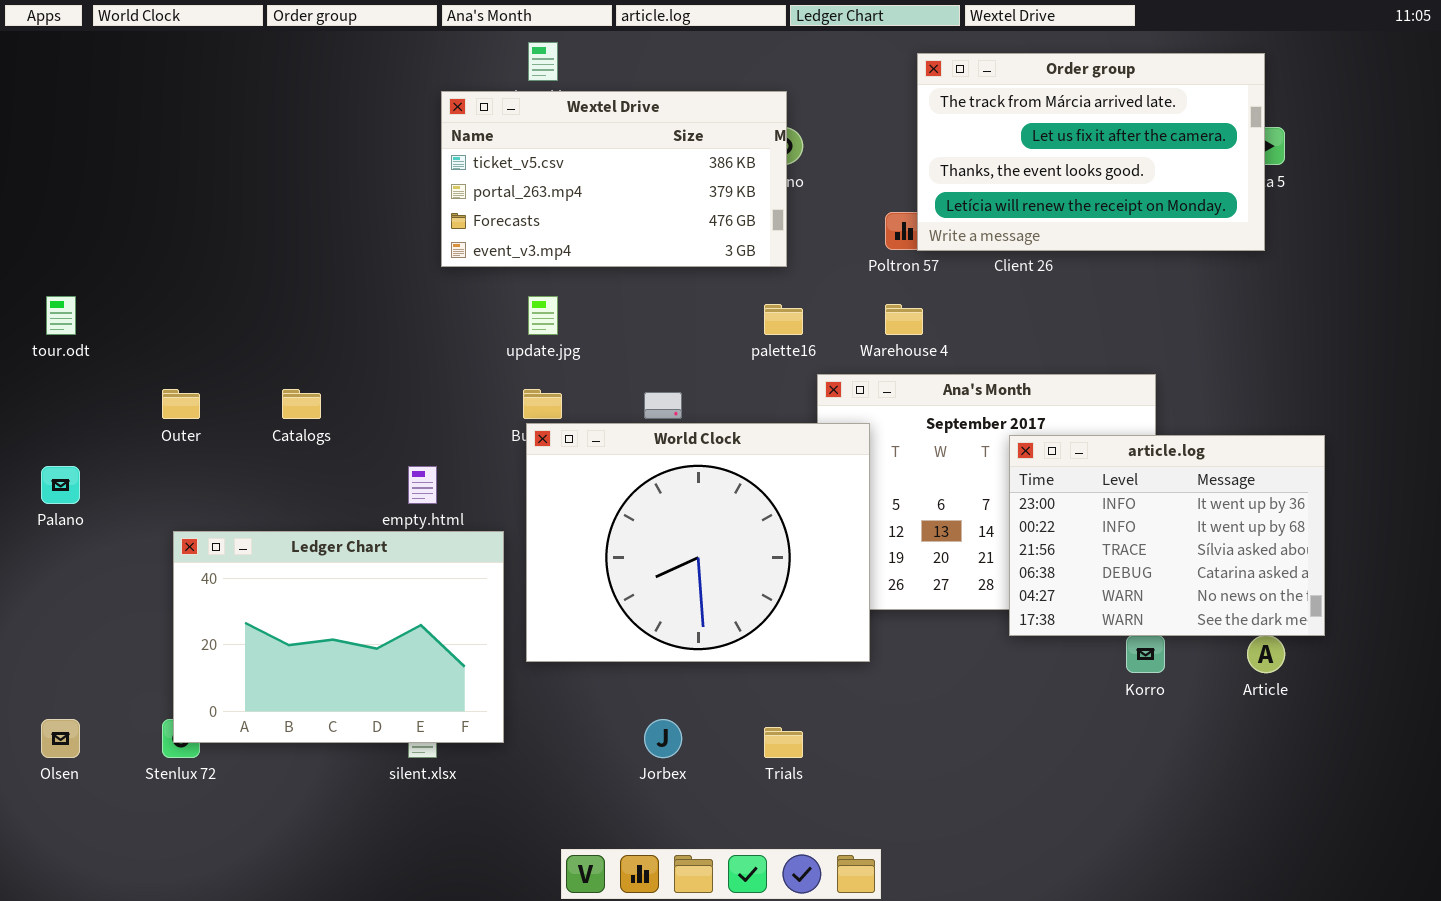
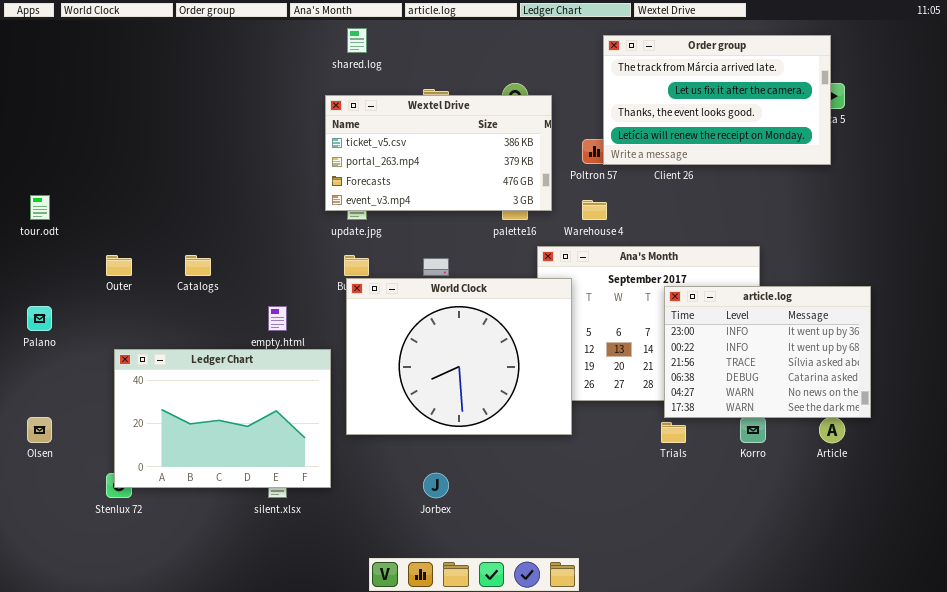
Wextel Drive: [441,91,787,267] -> [325,95,552,211], moved
Olsen: [41,719,80,758] -> [27,417,52,443], moved
Trials: [764,727,803,758] -> [661,422,686,443], moved

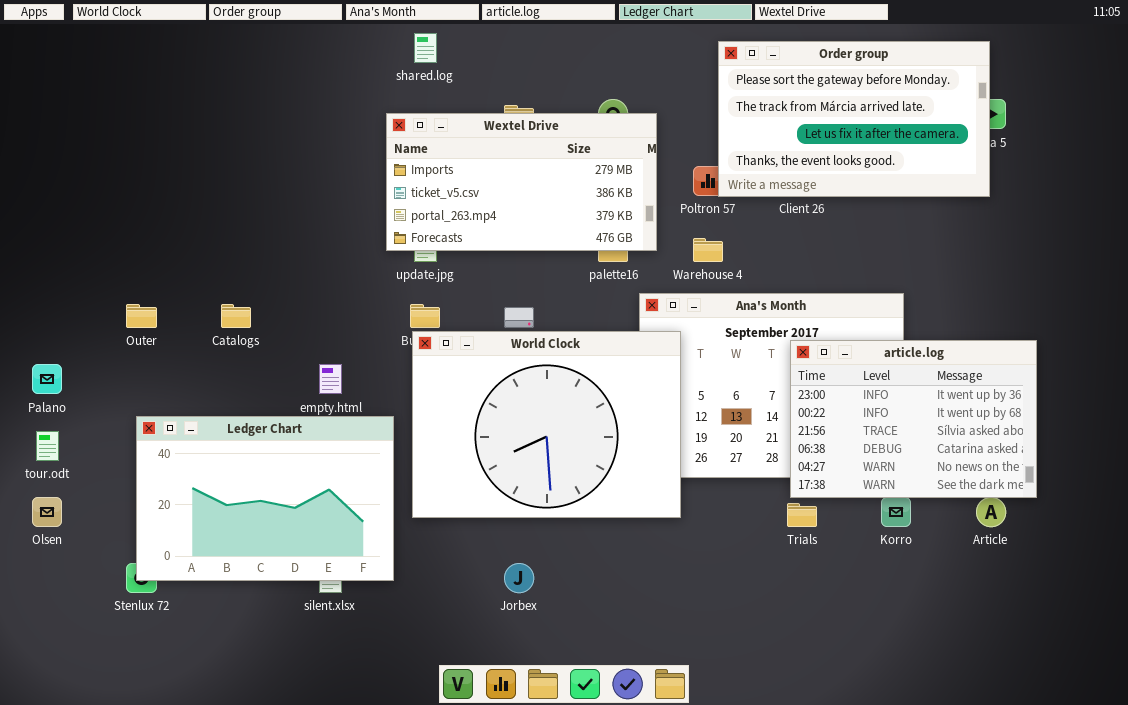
Order group: [603,35,831,165] -> [718,41,990,197], scrolled up 1 row
Wextel Drive: [325,95,552,211] -> [386,113,657,251], scrolled up 1 row
tour.odt: [30,195,50,220] -> [36,431,59,461], moved

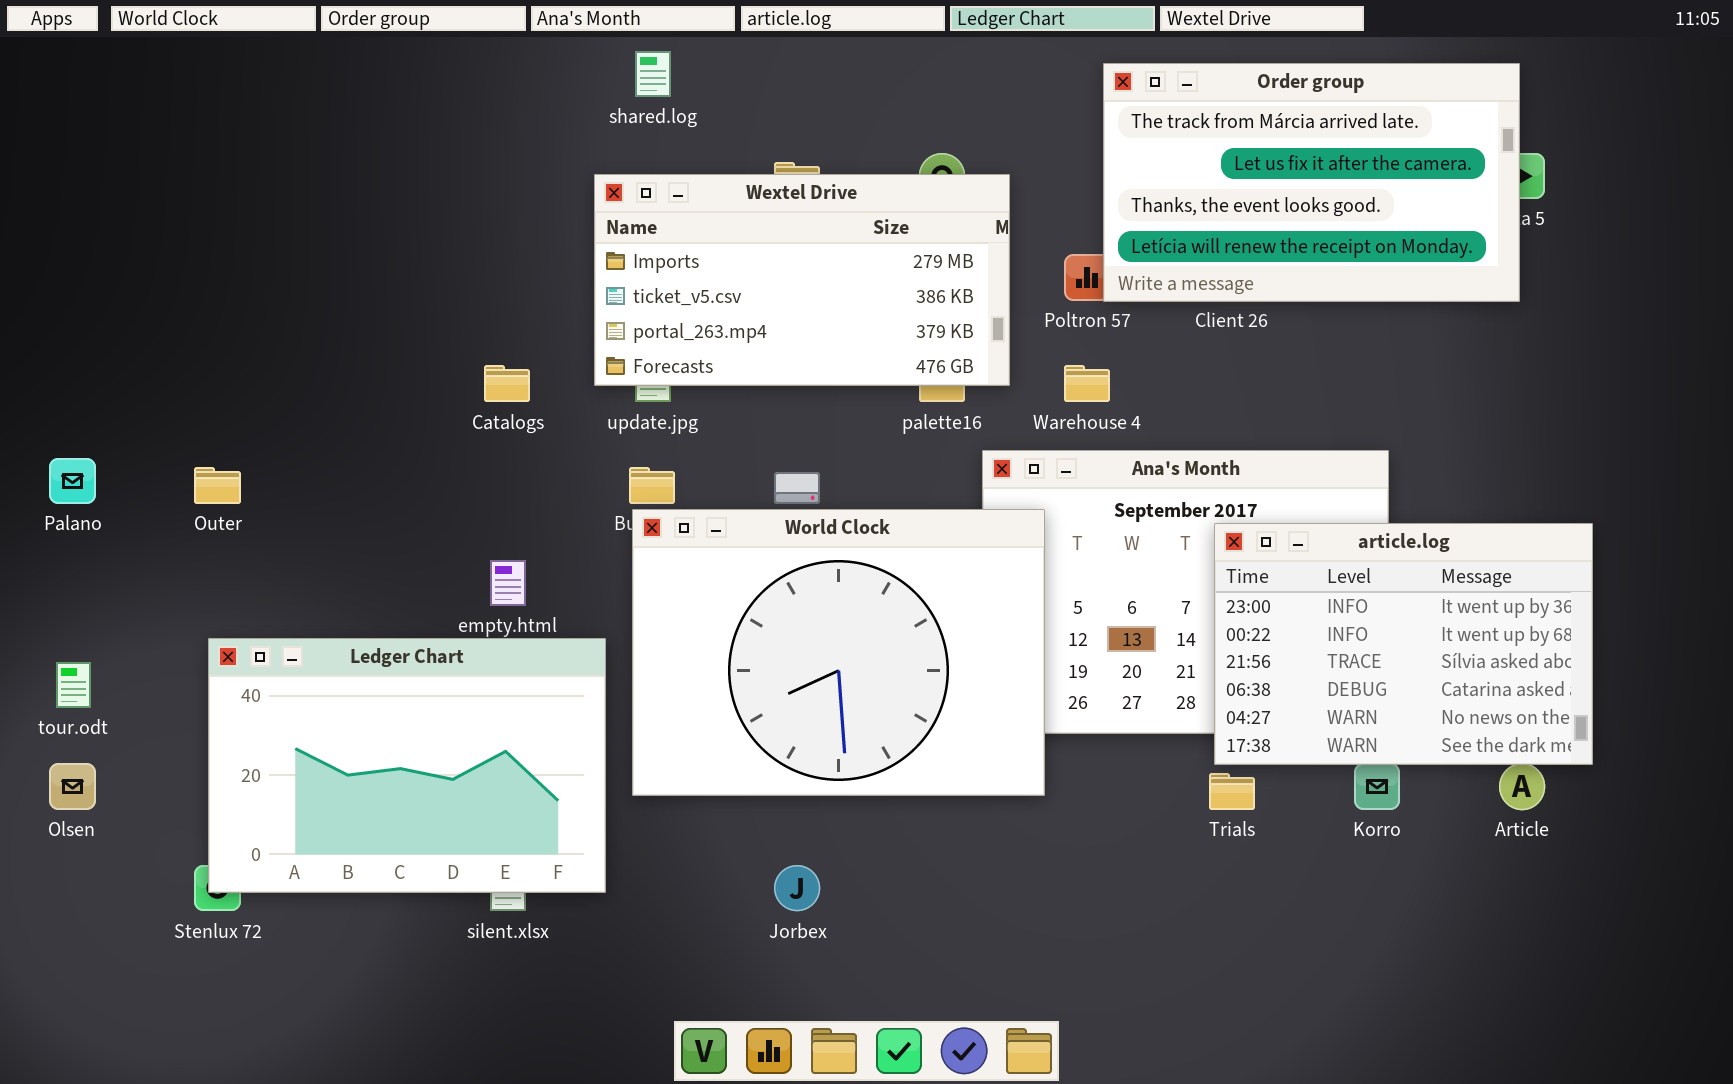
Order group: [718,41,990,197] -> [1103,63,1520,302], scrolled down 1 row
Catalogs: [221,304,251,328] -> [484,365,530,402], moved
Palano: [32,364,62,394] -> [49,458,96,504], moved

